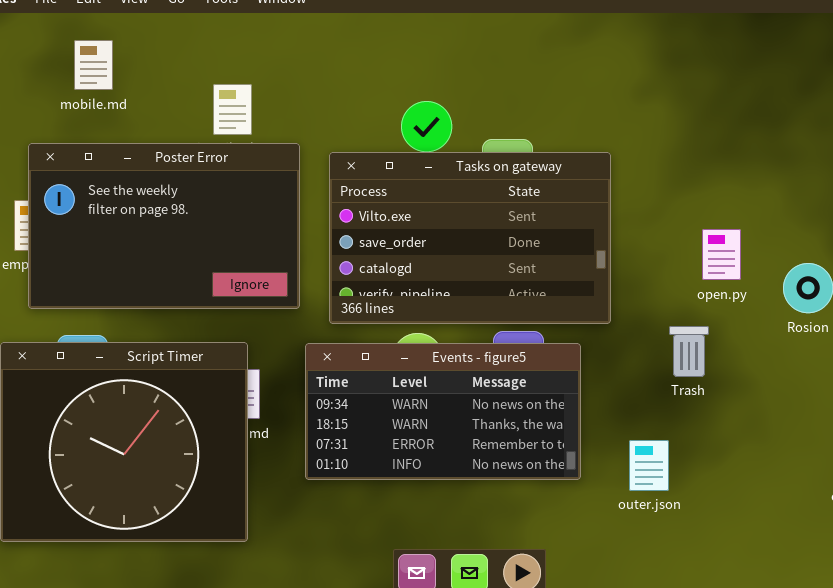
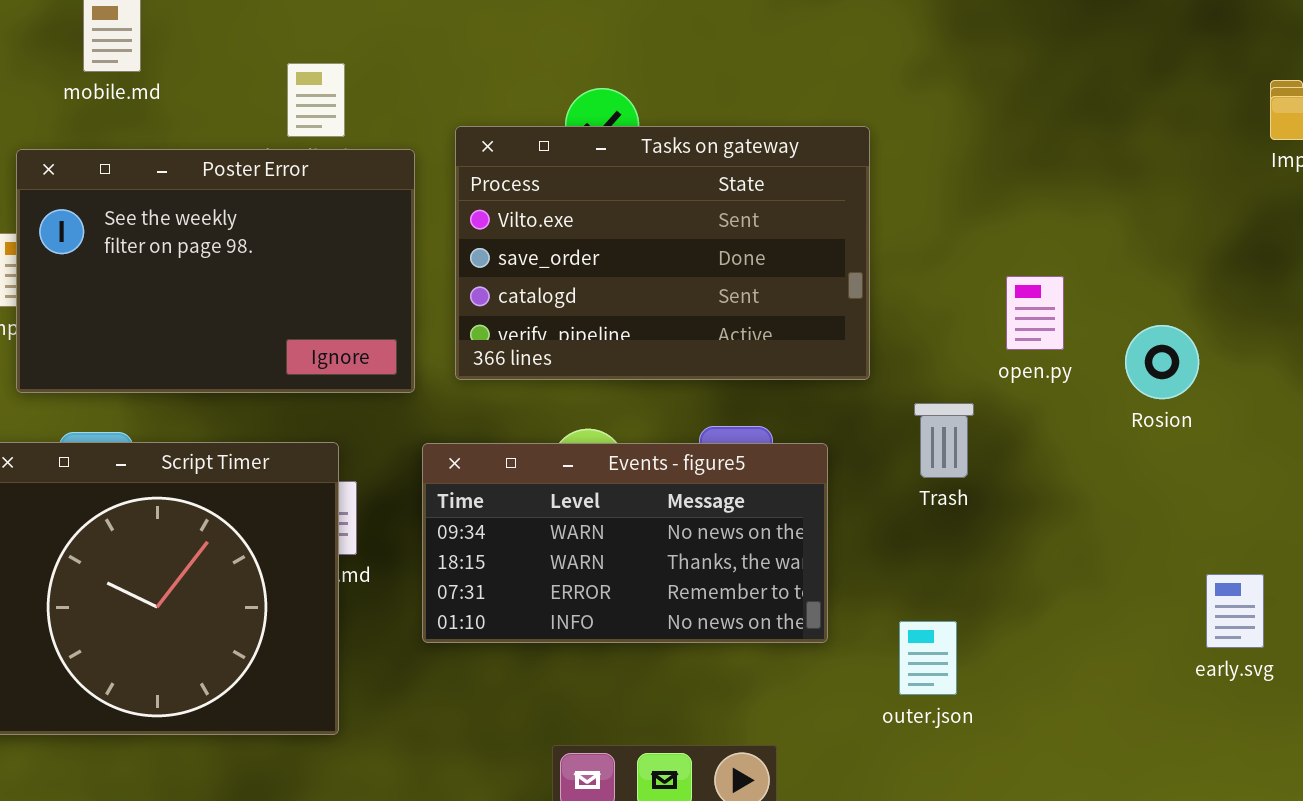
Tasks on gateway: [329,152,611,324] -> [455,126,870,380], moved
Trash: [669,326,709,377] -> [914,403,974,478], moved
outer.json: [629,440,669,491] -> [899,621,957,695], moved

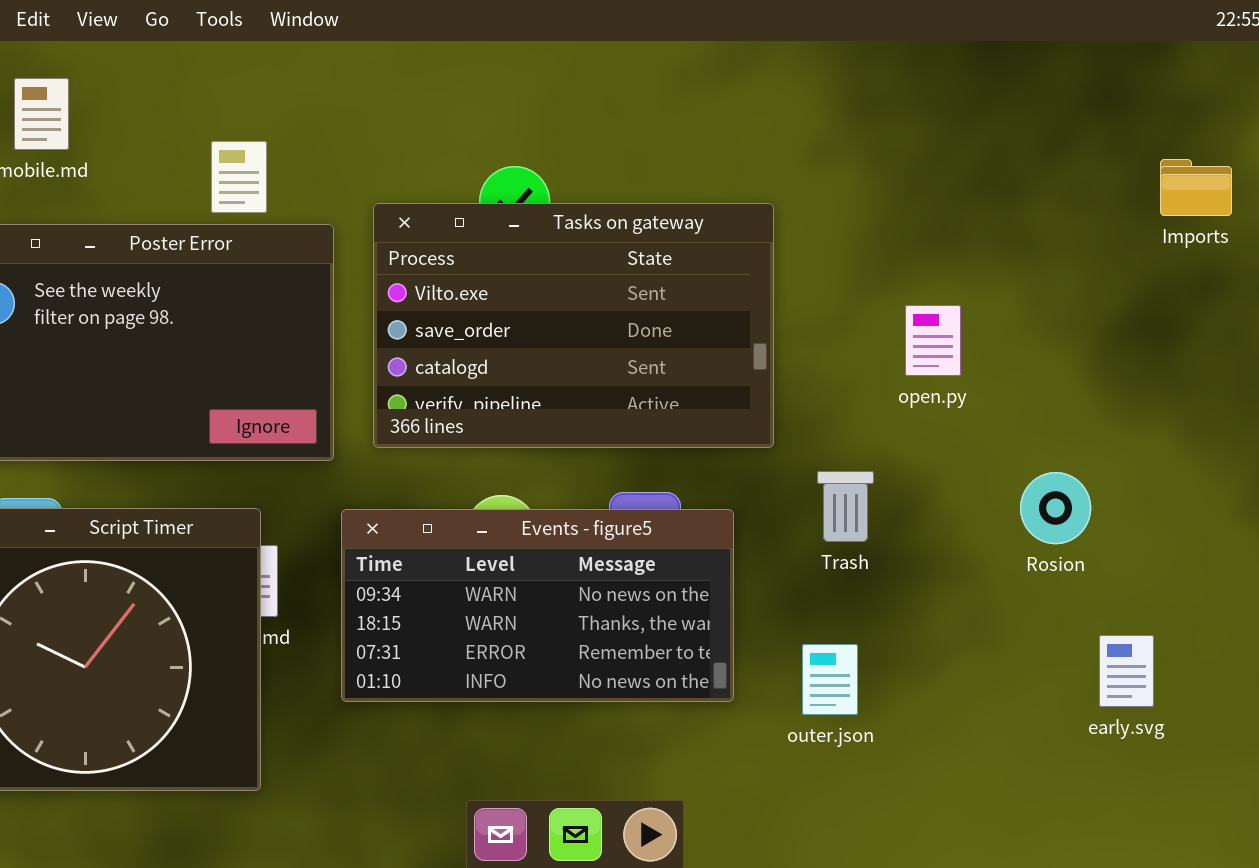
open.py: [1006,276,1064,350] -> [905,305,961,376], moved
Rosion: [1125,325,1199,399] -> [1020,472,1091,544], moved
outer.json: [899,621,957,695] -> [802,644,858,715], moved

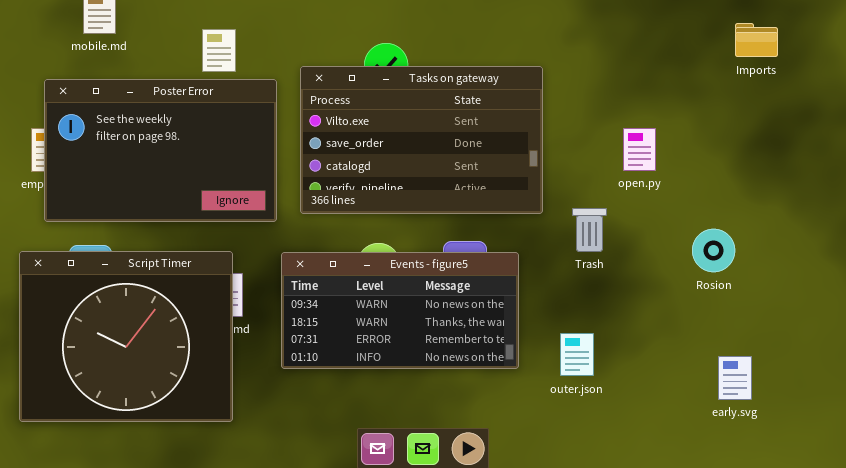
Imports: [1160,159,1232,216] -> [735,23,778,57], moved
Trash: [817,471,874,542] -> [572,208,607,252], moved
early.svg: [1099,635,1154,707] -> [718,356,752,400], moved

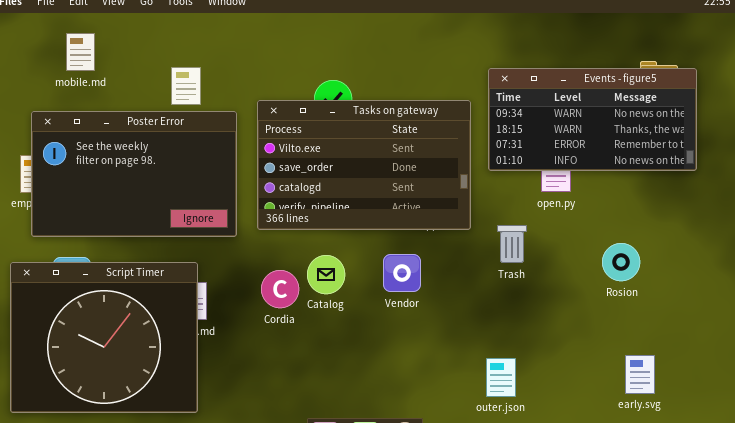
Events - figure5: [281,252,519,369] -> [488,68,697,171], moved
outer.json: [560,333,594,376] -> [486,358,516,397], moved

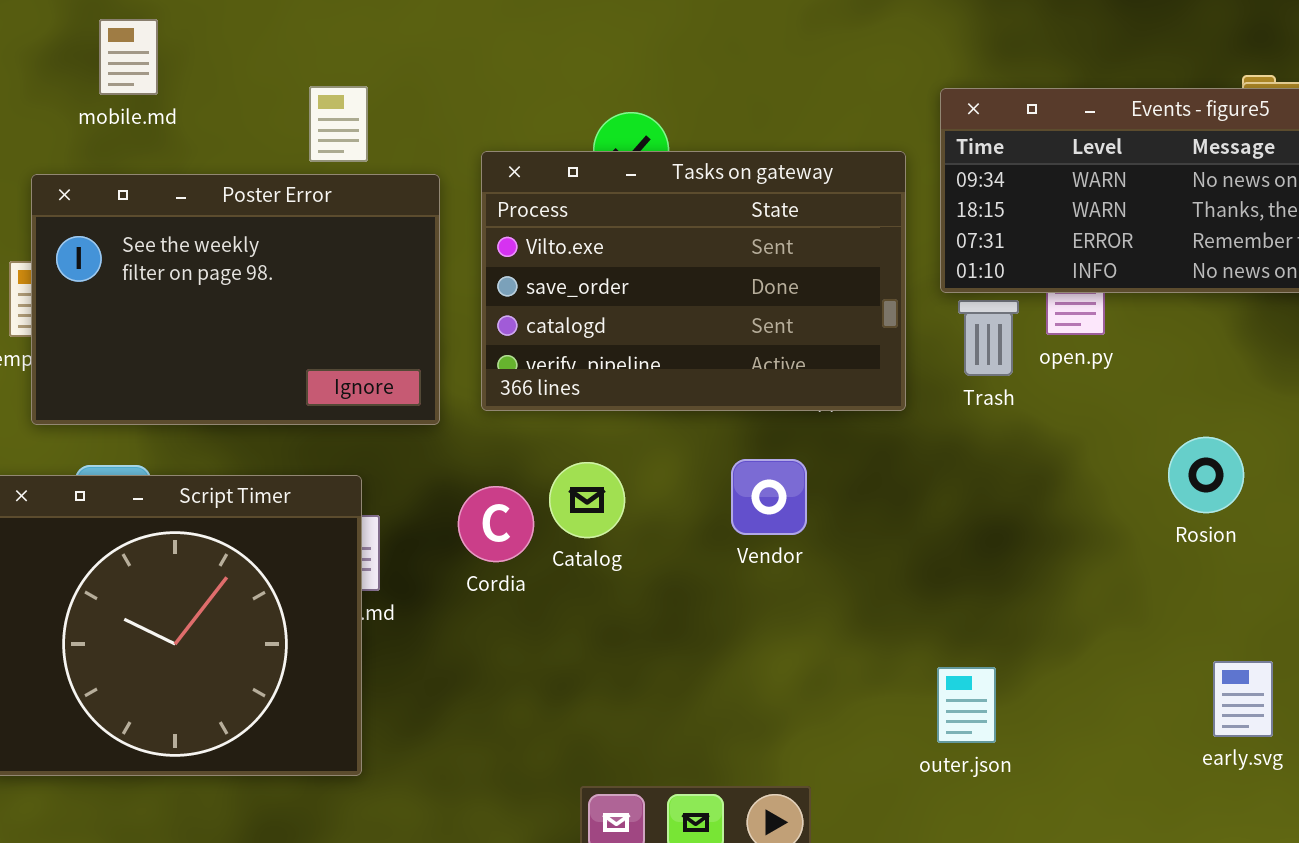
Trash: [497,225,527,263] -> [958,300,1019,376], moved
Catalog: [307,255,345,294] -> [549,462,625,538], moved
Cordia: [261,270,299,308] -> [458,486,534,562], moved

